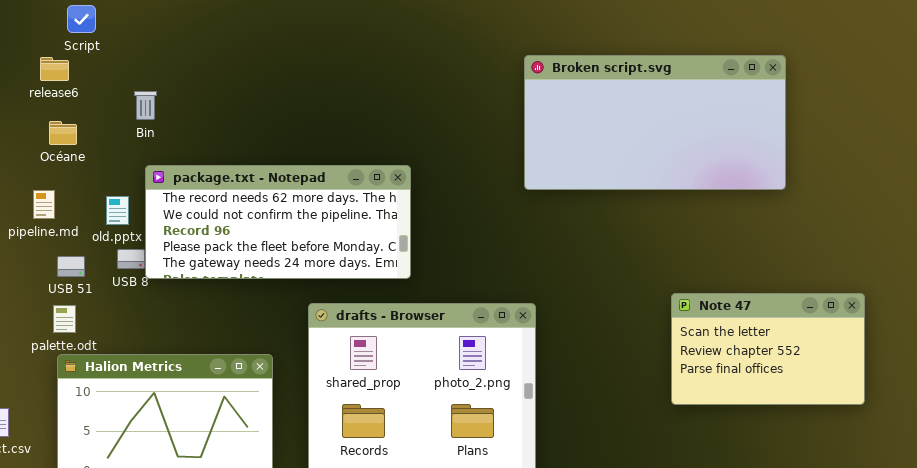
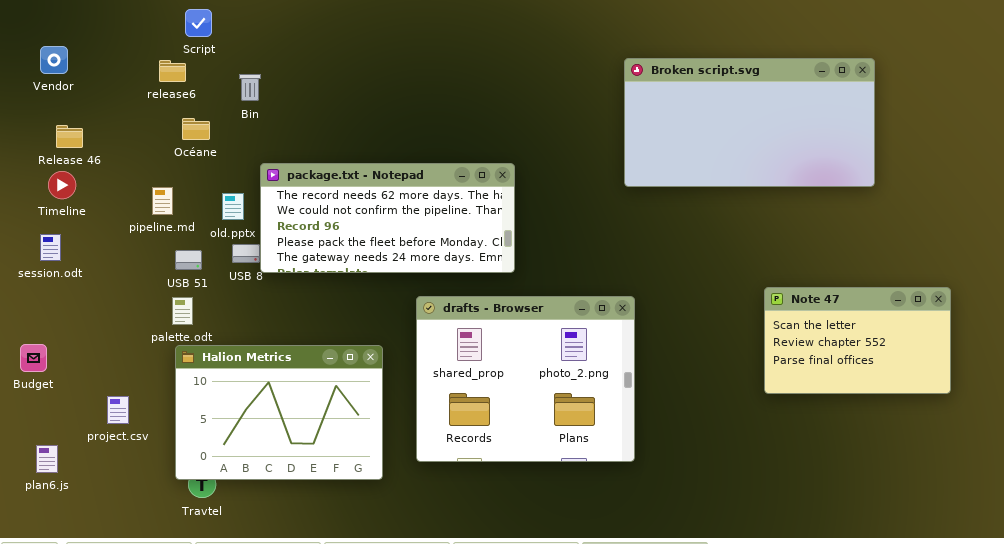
Bin: [134,91,157,120] -> [239,74,261,101], moved
Océane: [49,121,77,145] -> [182,118,210,140], moved

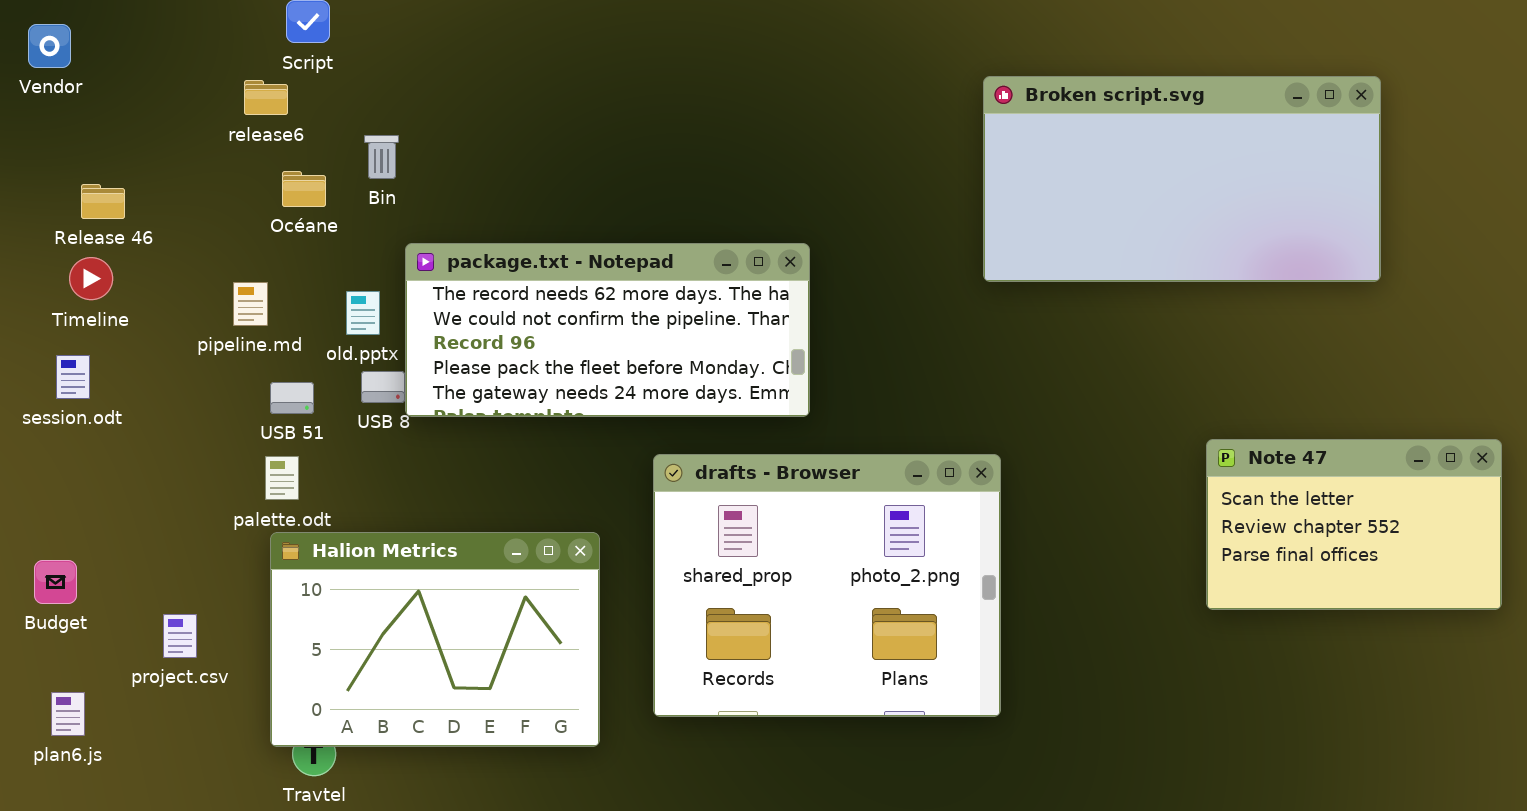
Vendor: [40,46,68,74] -> [28,24,71,68], moved
Bin: [239,74,261,101] -> [364,135,399,179], moved
Budget: [20,344,47,372] -> [34,560,77,604], moved

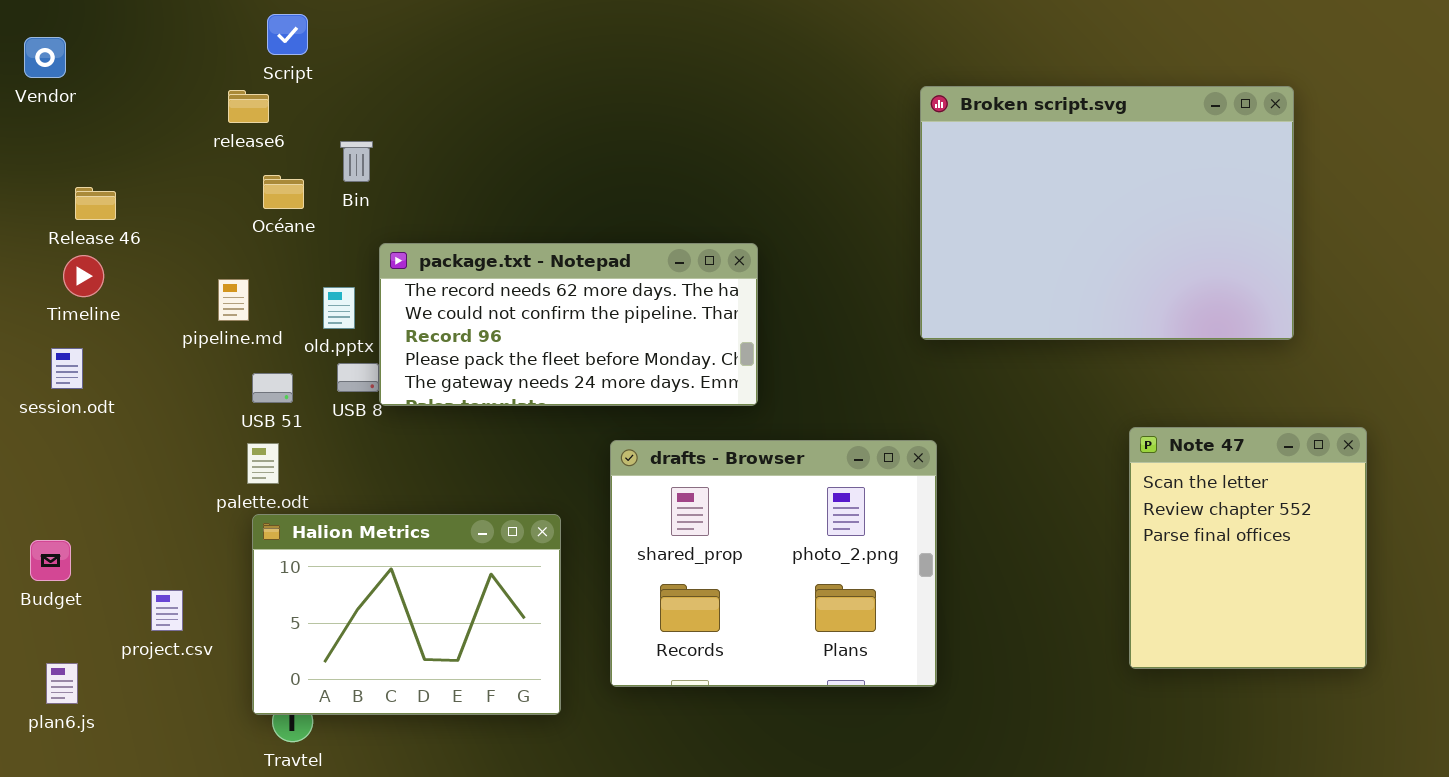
Broken script.svg: [983,76,1381,282] -> [920,86,1294,340], resized
Note 47: [1206,439,1502,610] -> [1129,427,1367,669], resized

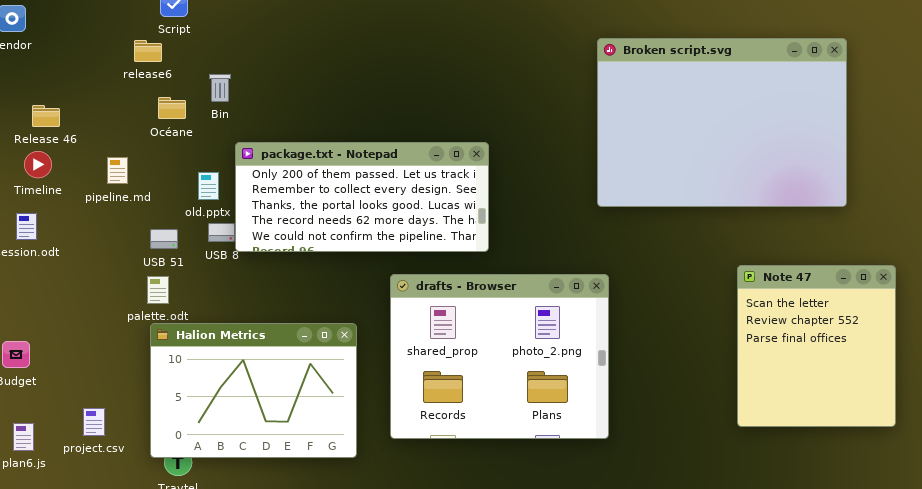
package.txt - Notepad: [379,243,758,406] -> [235,142,489,252], scrolled up 3 rows
pipeline.md: [218,279,249,321] -> [107,157,128,184], moved
project.csv: [151,590,183,631] -> [83,408,105,436], moved

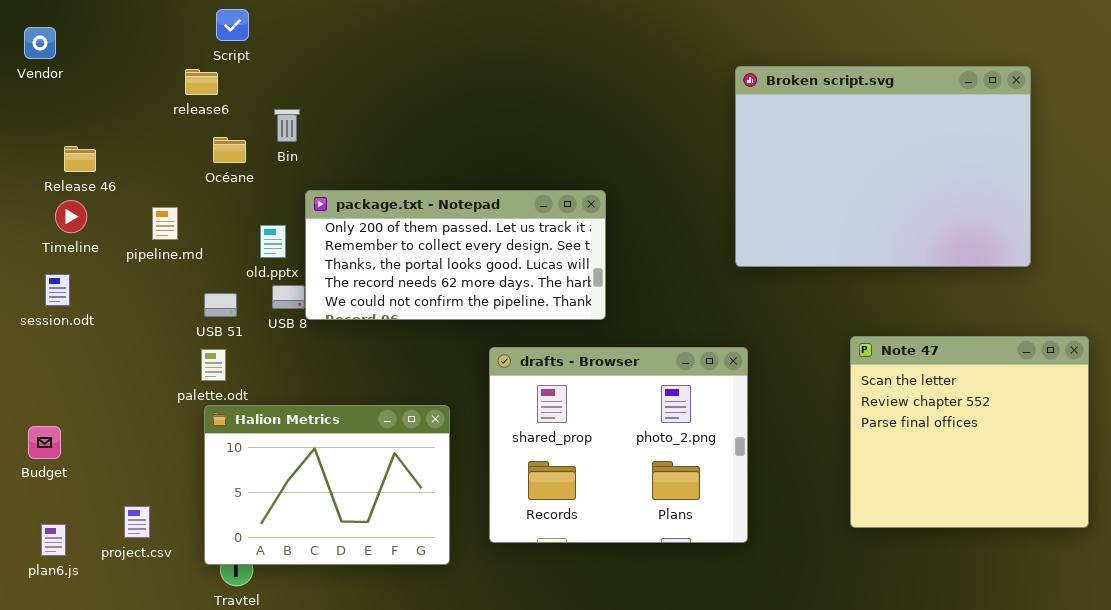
Note 47: [737,265,896,427] -> [850,336,1089,528], resized

